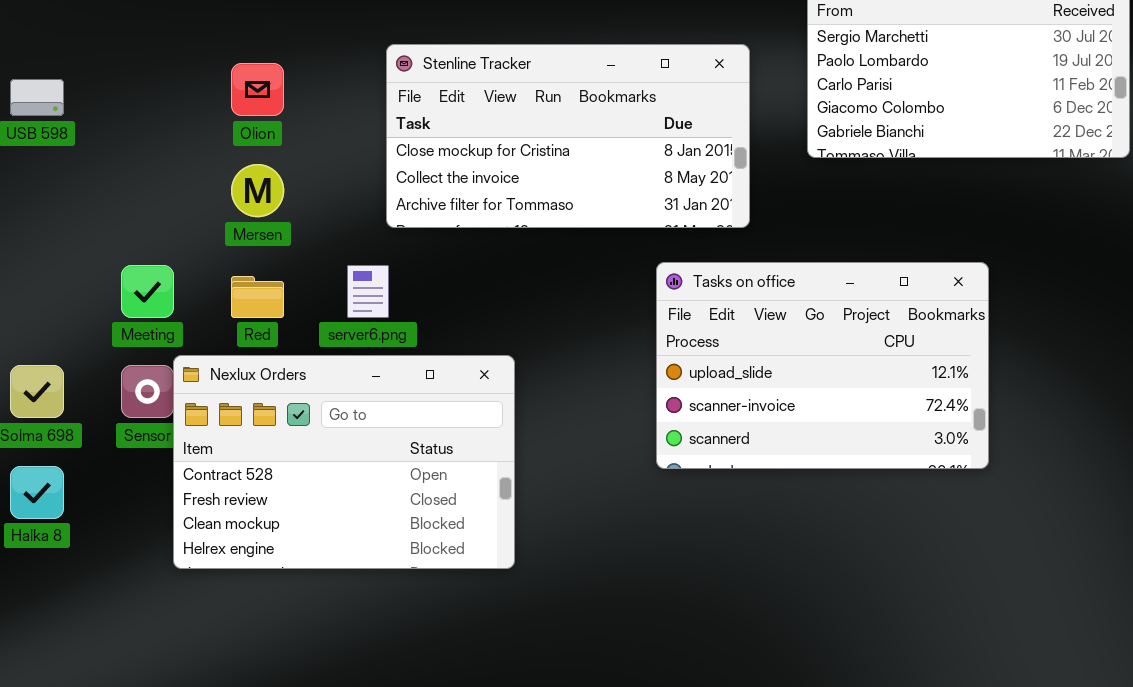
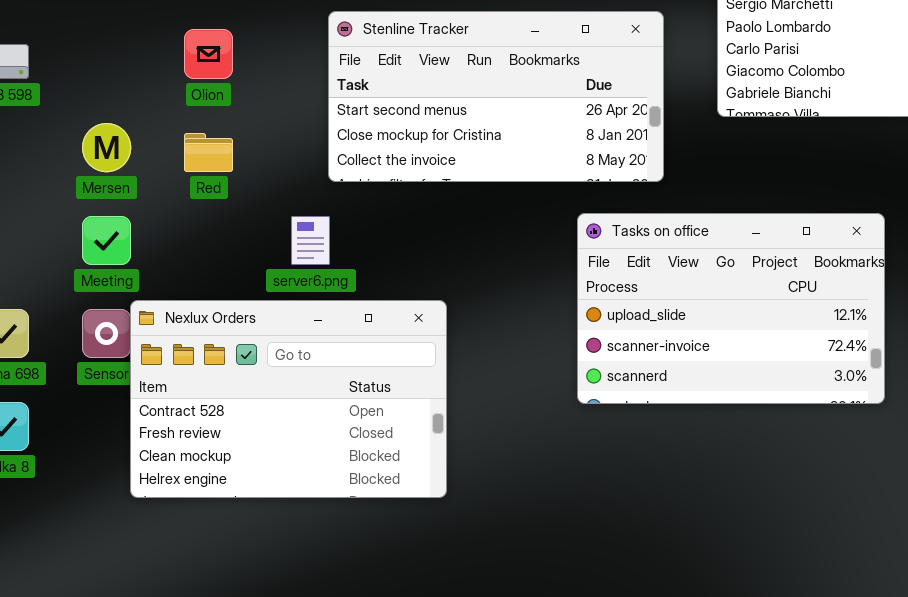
Stenline Tracker: [386,44,750,228] -> [328,11,664,182], scrolled up 1 row
Mersen: [231,164,284,217] -> [82,123,131,172], moved
Red: [231,276,284,318] -> [184,133,233,172], moved

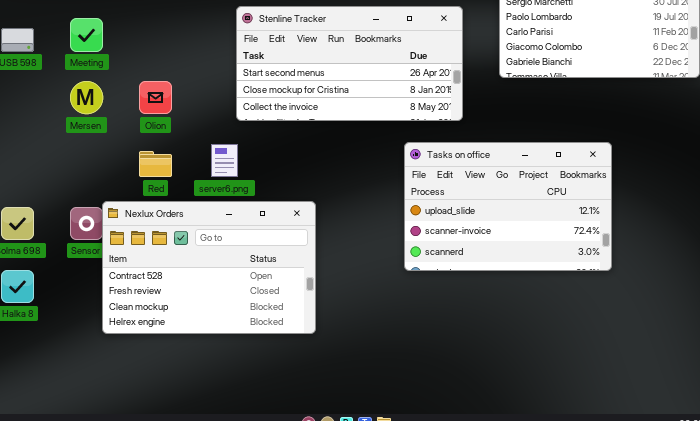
Olion: [184,29,233,79] -> [139,81,172,114], moved
Red: [184,133,233,172] -> [139,151,172,177], moved
Meeting: [82,216,131,265] -> [70,18,103,52], moved

